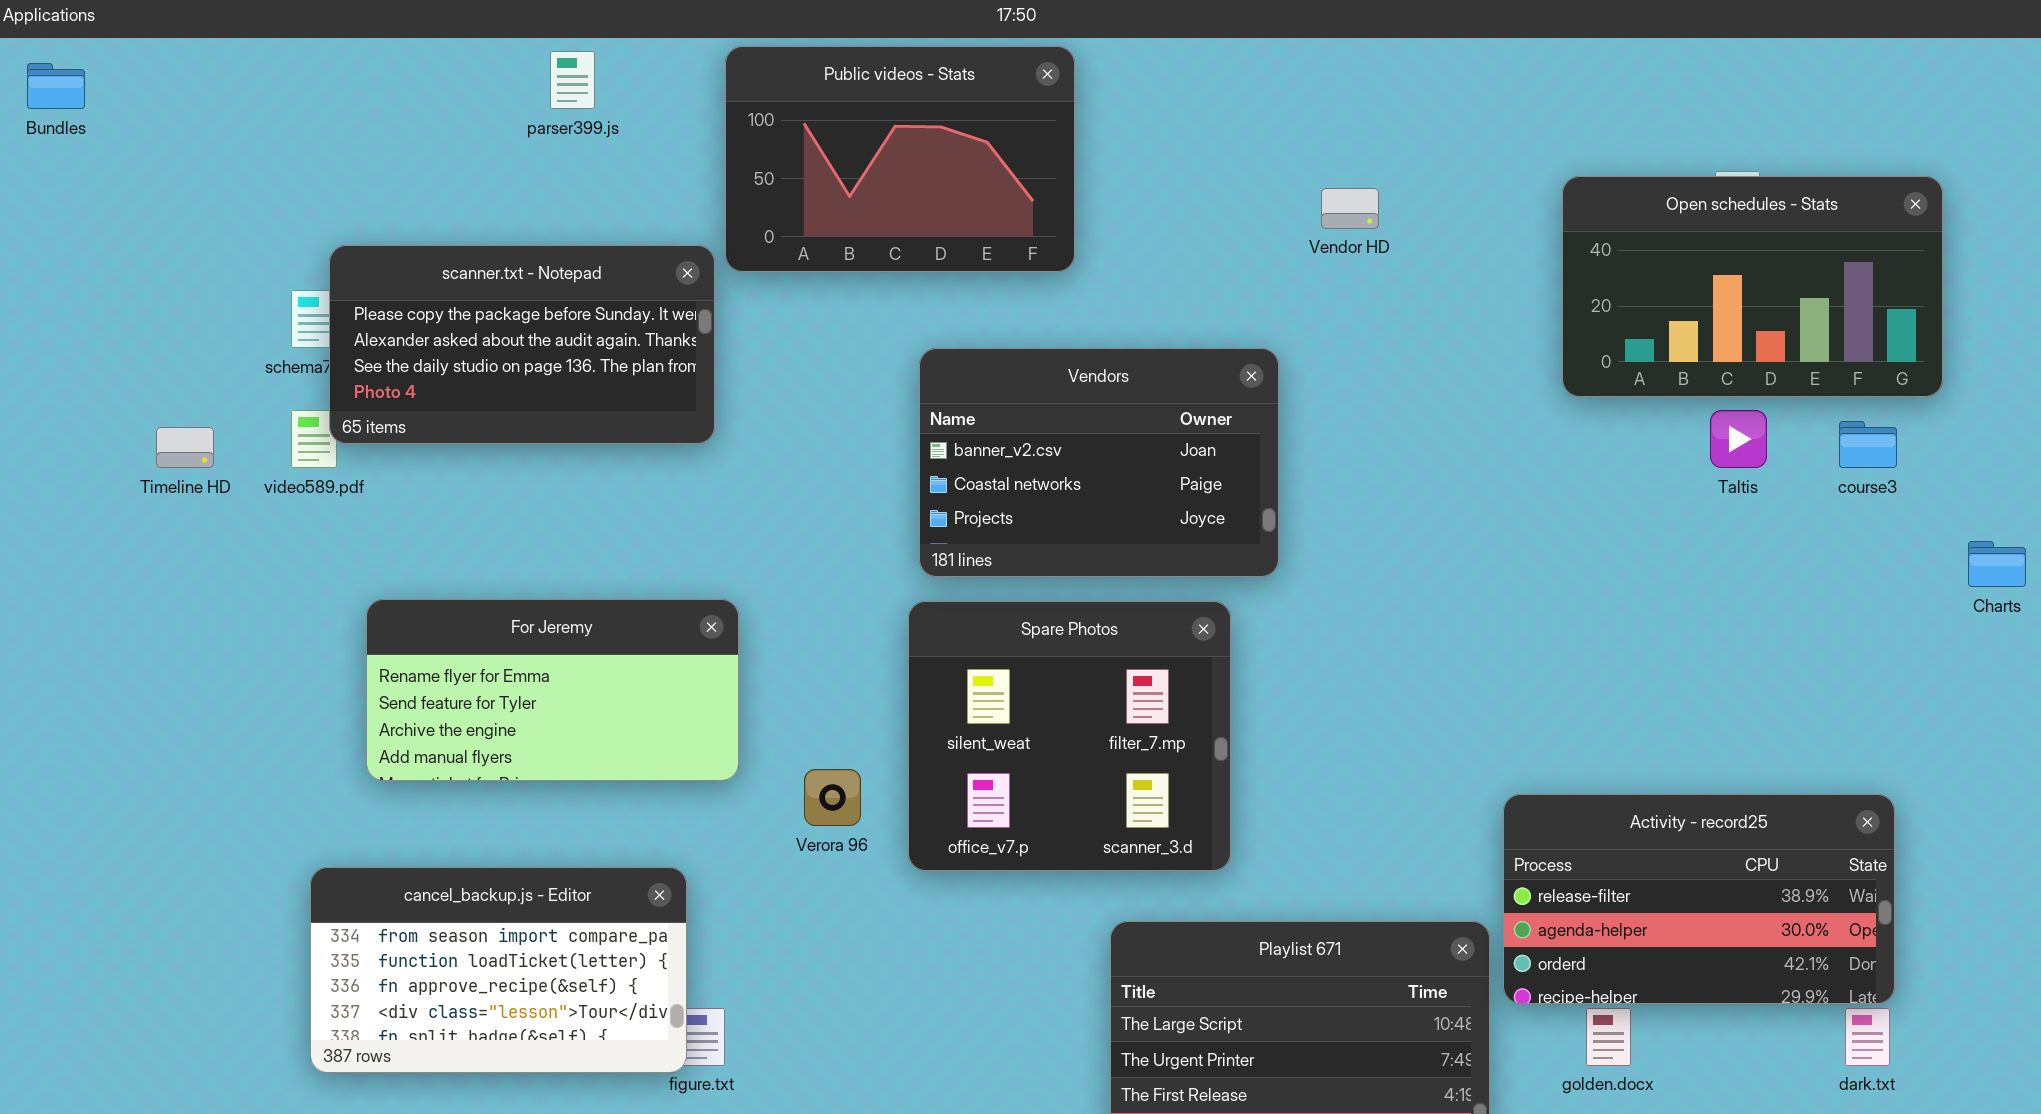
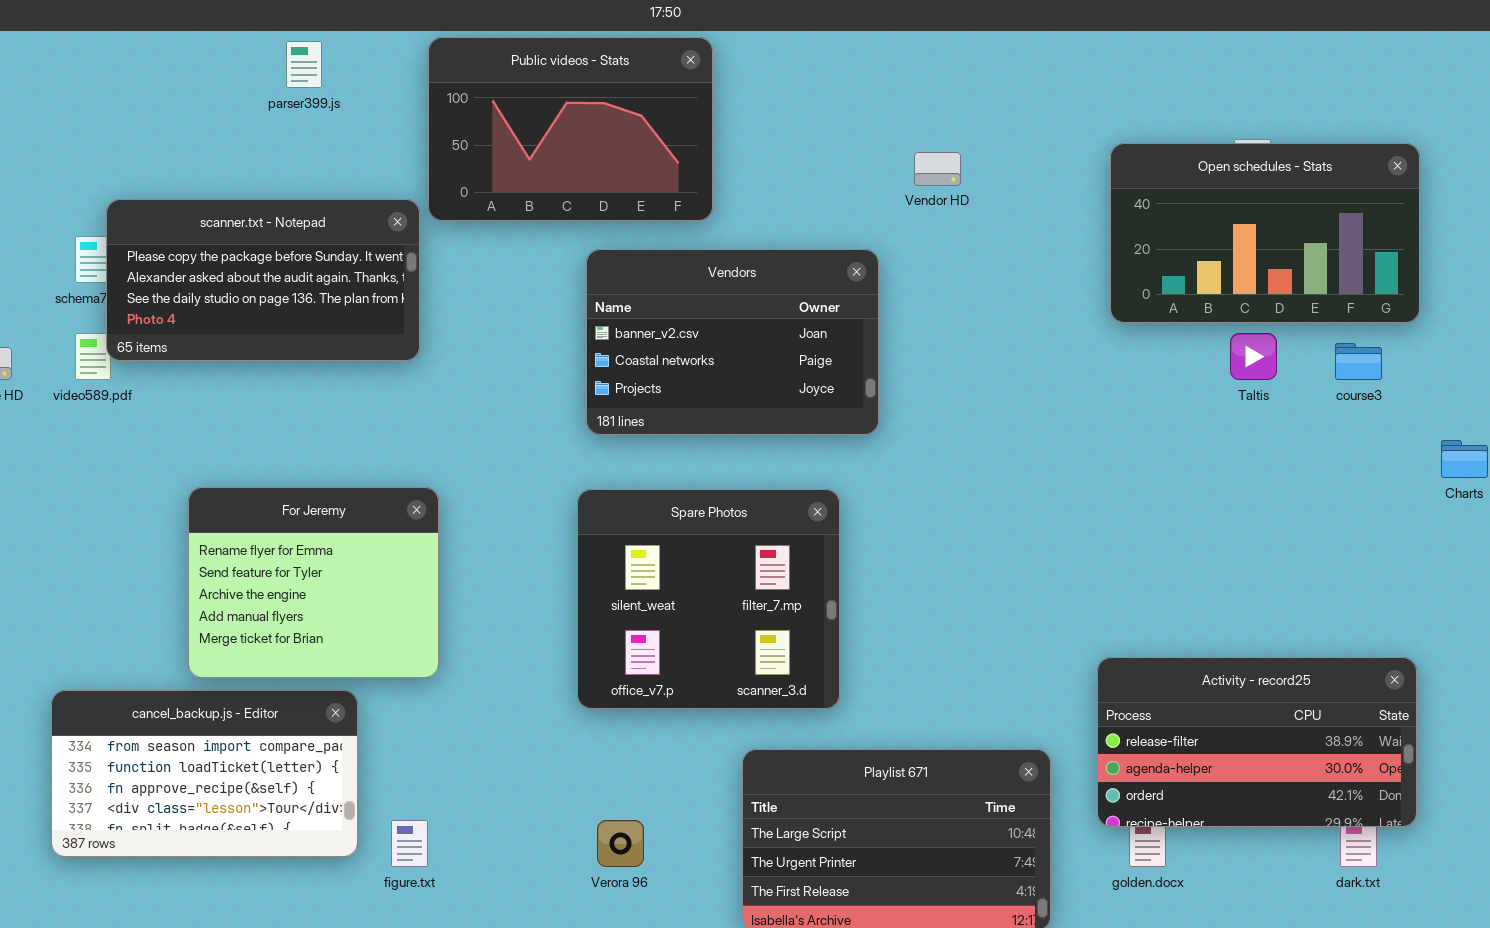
Vendors: [919,348,1279,577] -> [586,249,879,435], moved
For Jeremy: [366,599,739,781] -> [188,487,439,678], resized
Verora 96: [804,769,861,826] -> [597,820,644,867], moved
Activity - record25: [1503,794,1895,1004] -> [1097,657,1417,827], moved
cancel_backup.js - Editor: [310,867,687,1073] -> [51,690,358,857], moved

